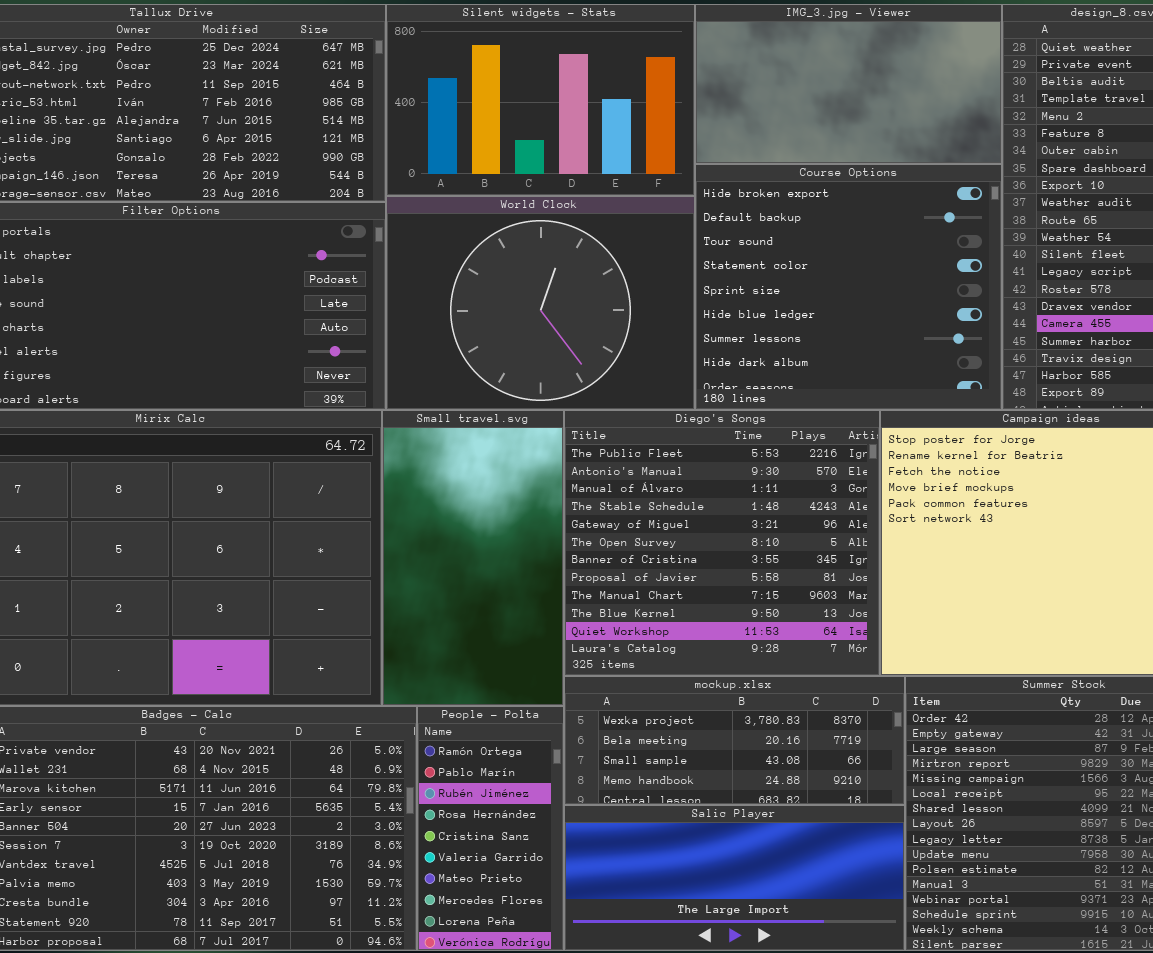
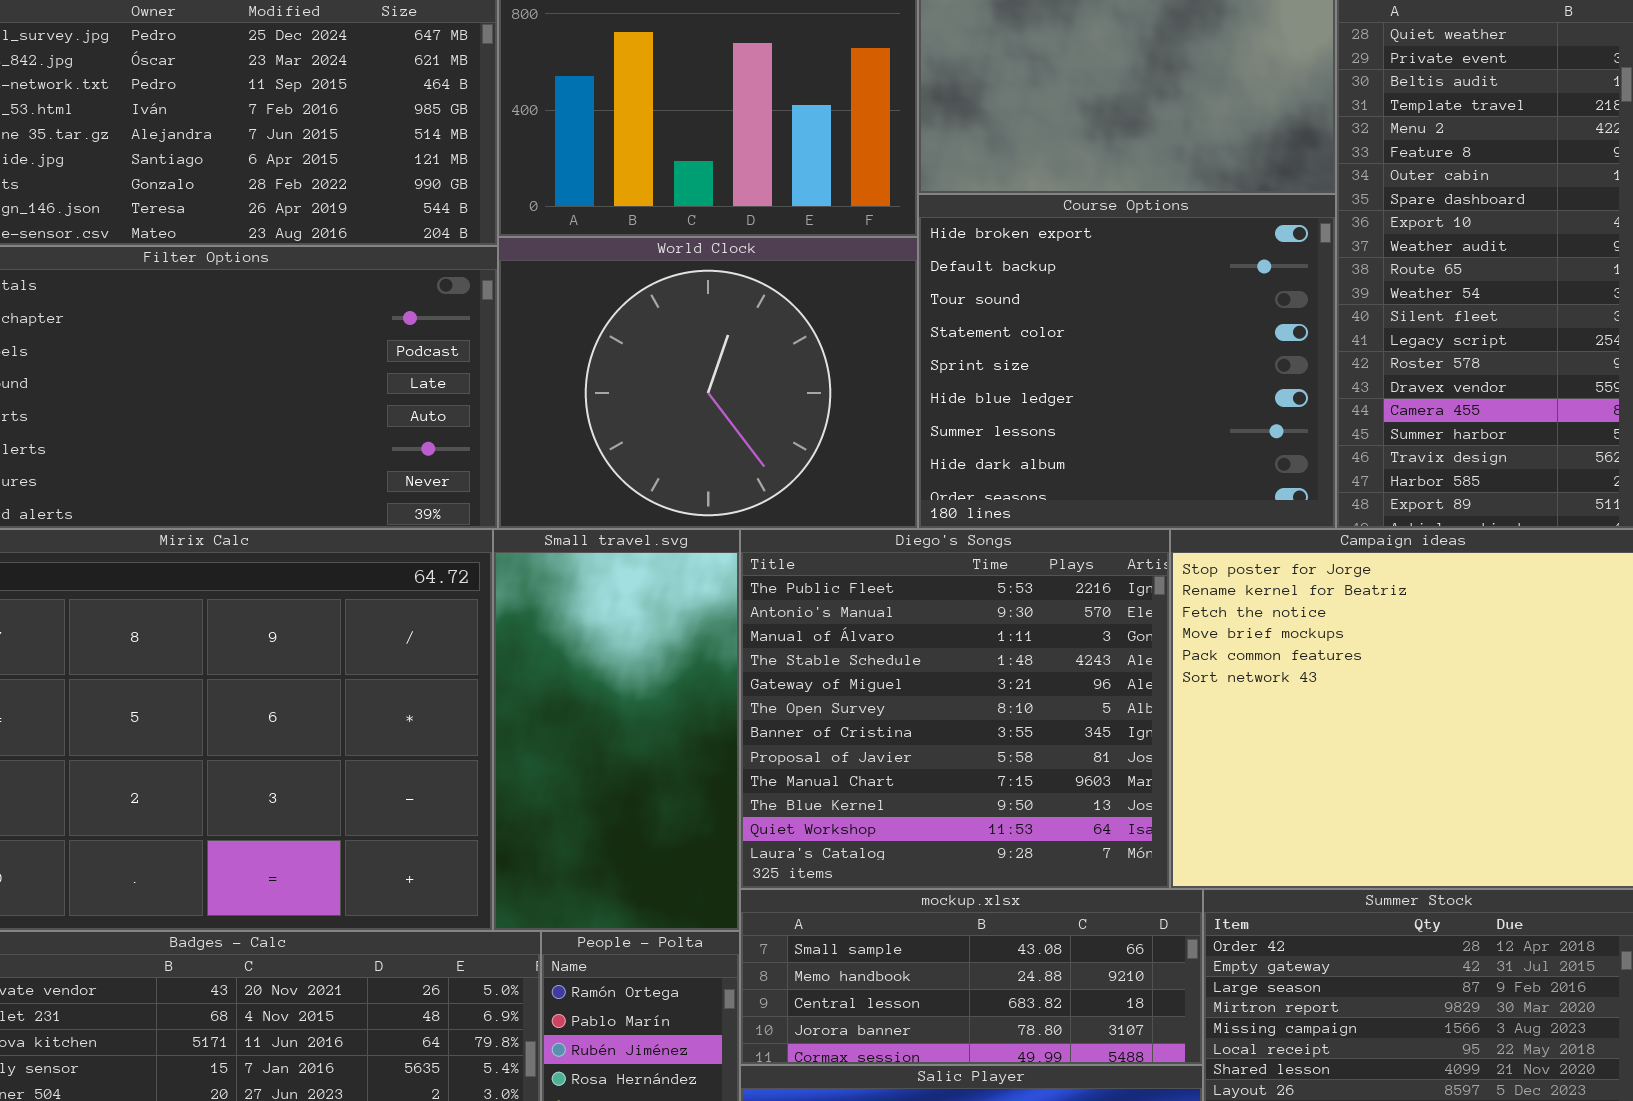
mockup.xlsx: [564,676,905,805] -> [740,889,1203,1065], scrolled down 2 rows

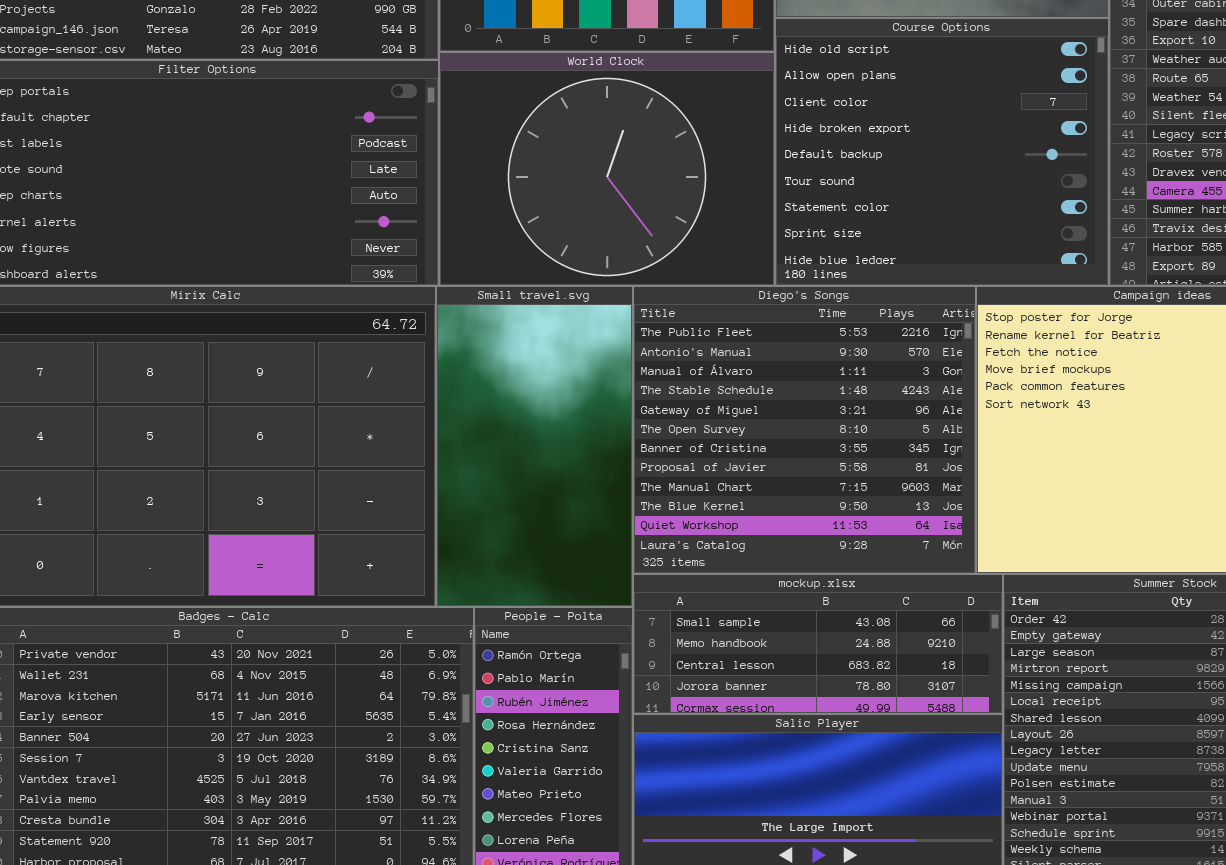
Course Options: [918,194,1336,529] -> [775,18,1109,286], scrolled up 3 rows

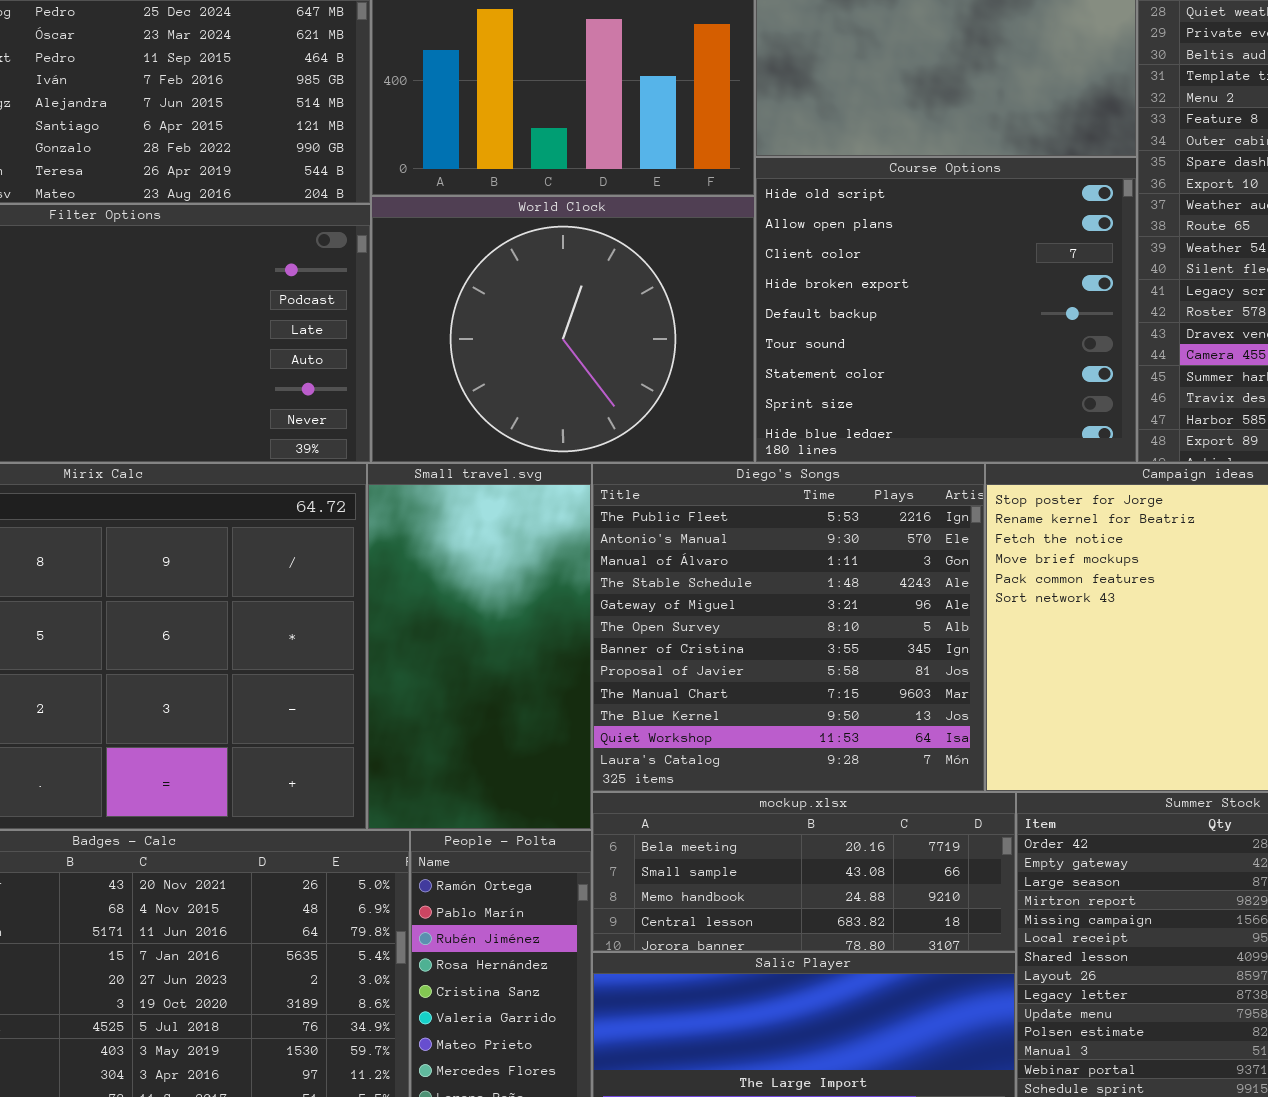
mockup.xlsx: [633,574,1003,714] -> [592,792,1016,952], scrolled up 1 row

